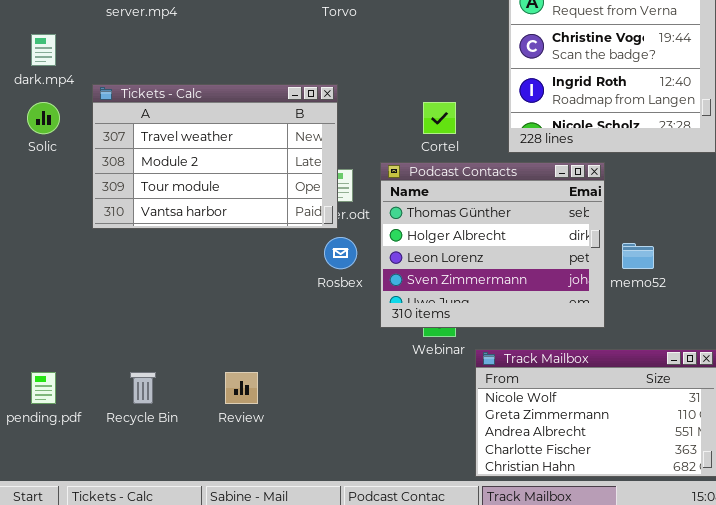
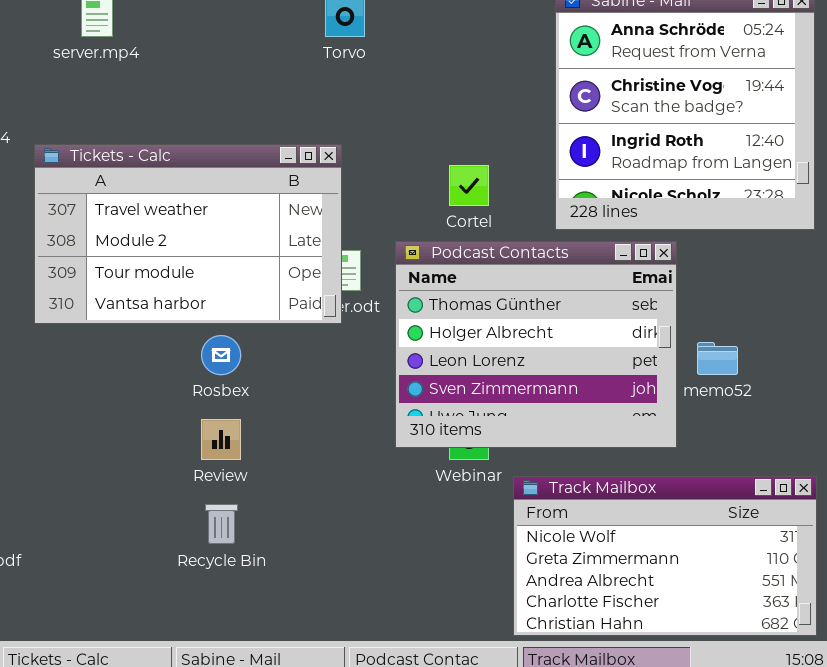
Rosbex: [324,237,357,269] -> [201,335,241,375], moved
Recycle Bin: [130,372,156,404] -> [205,504,238,544], moved
Review: [225,372,258,404] -> [201,419,241,460], moved

